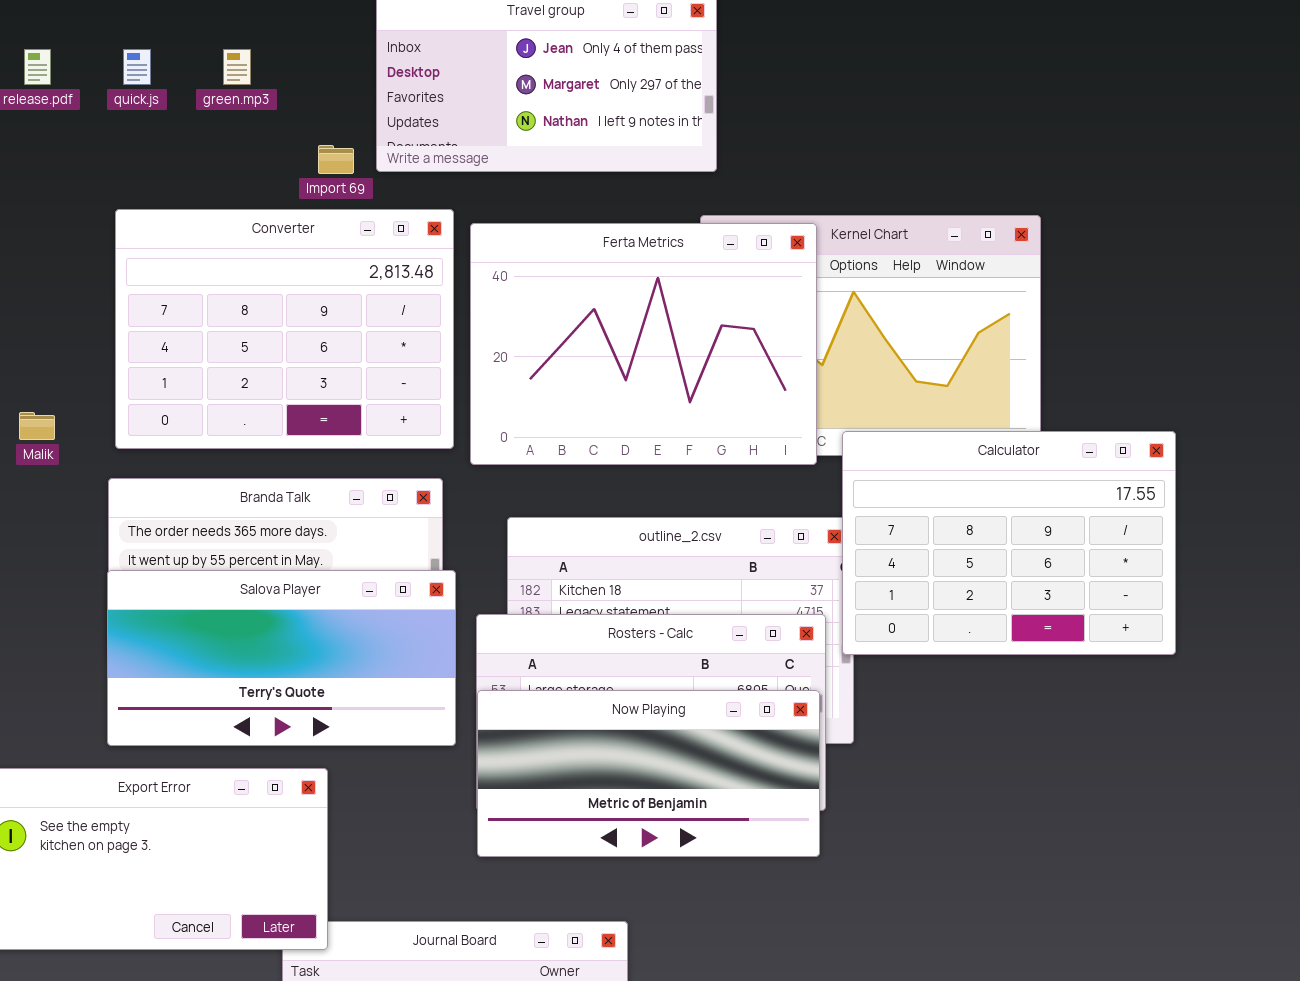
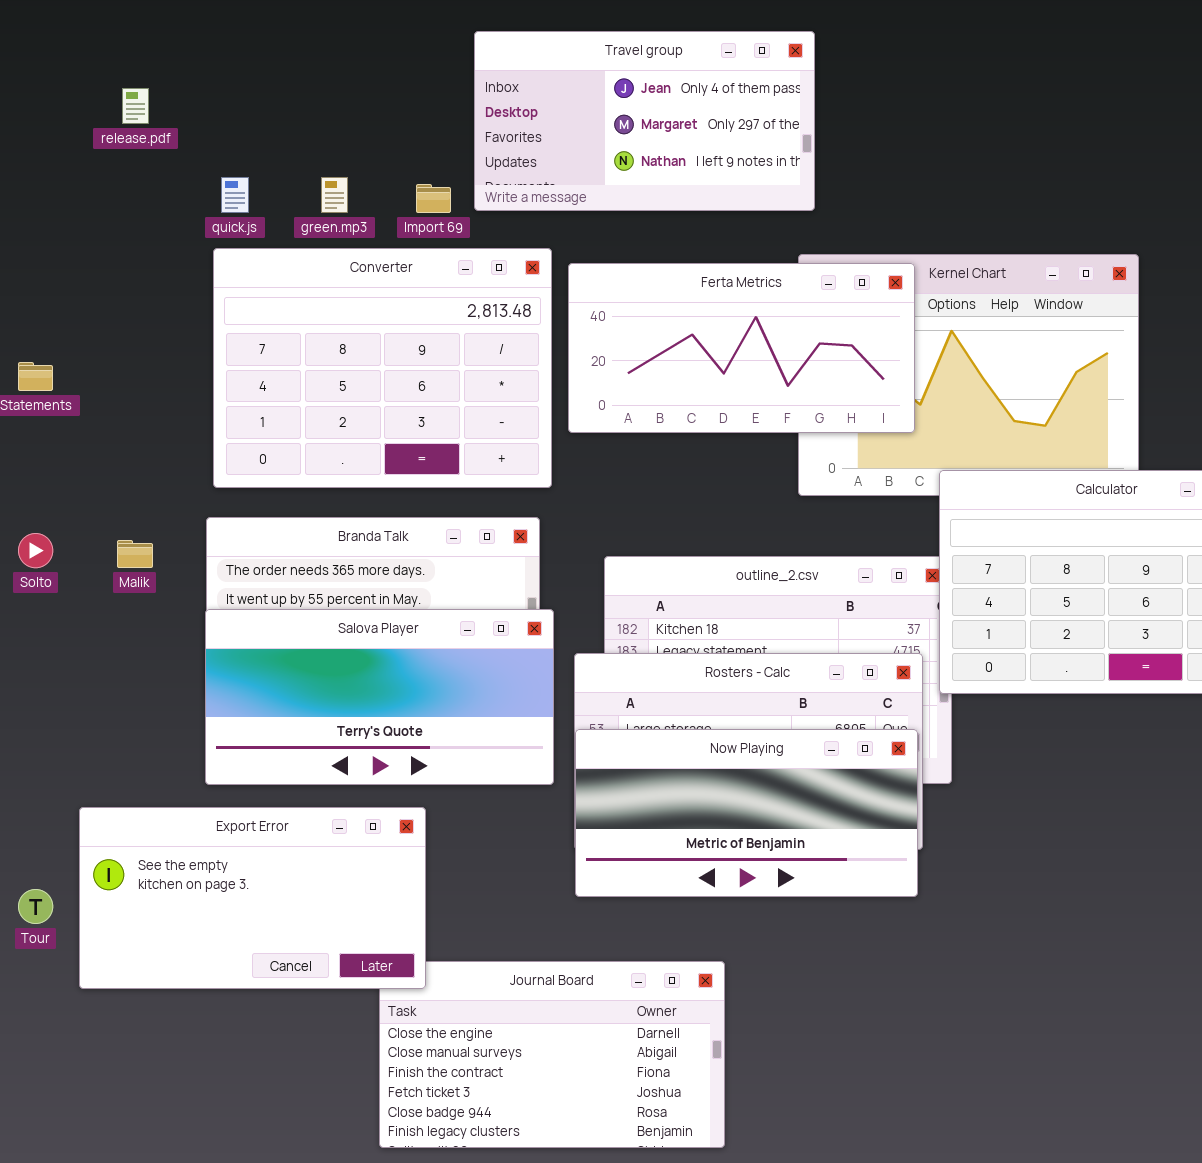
quick.js: [123,49,151,85] -> [221,177,249,213], moved
green.mp3: [223,49,251,85] -> [321,177,348,213], moved
Ferta Metrics: [470,223,817,465] -> [568,263,915,433], resized
Malik: [19,412,55,440] -> [117,540,153,568], moved

